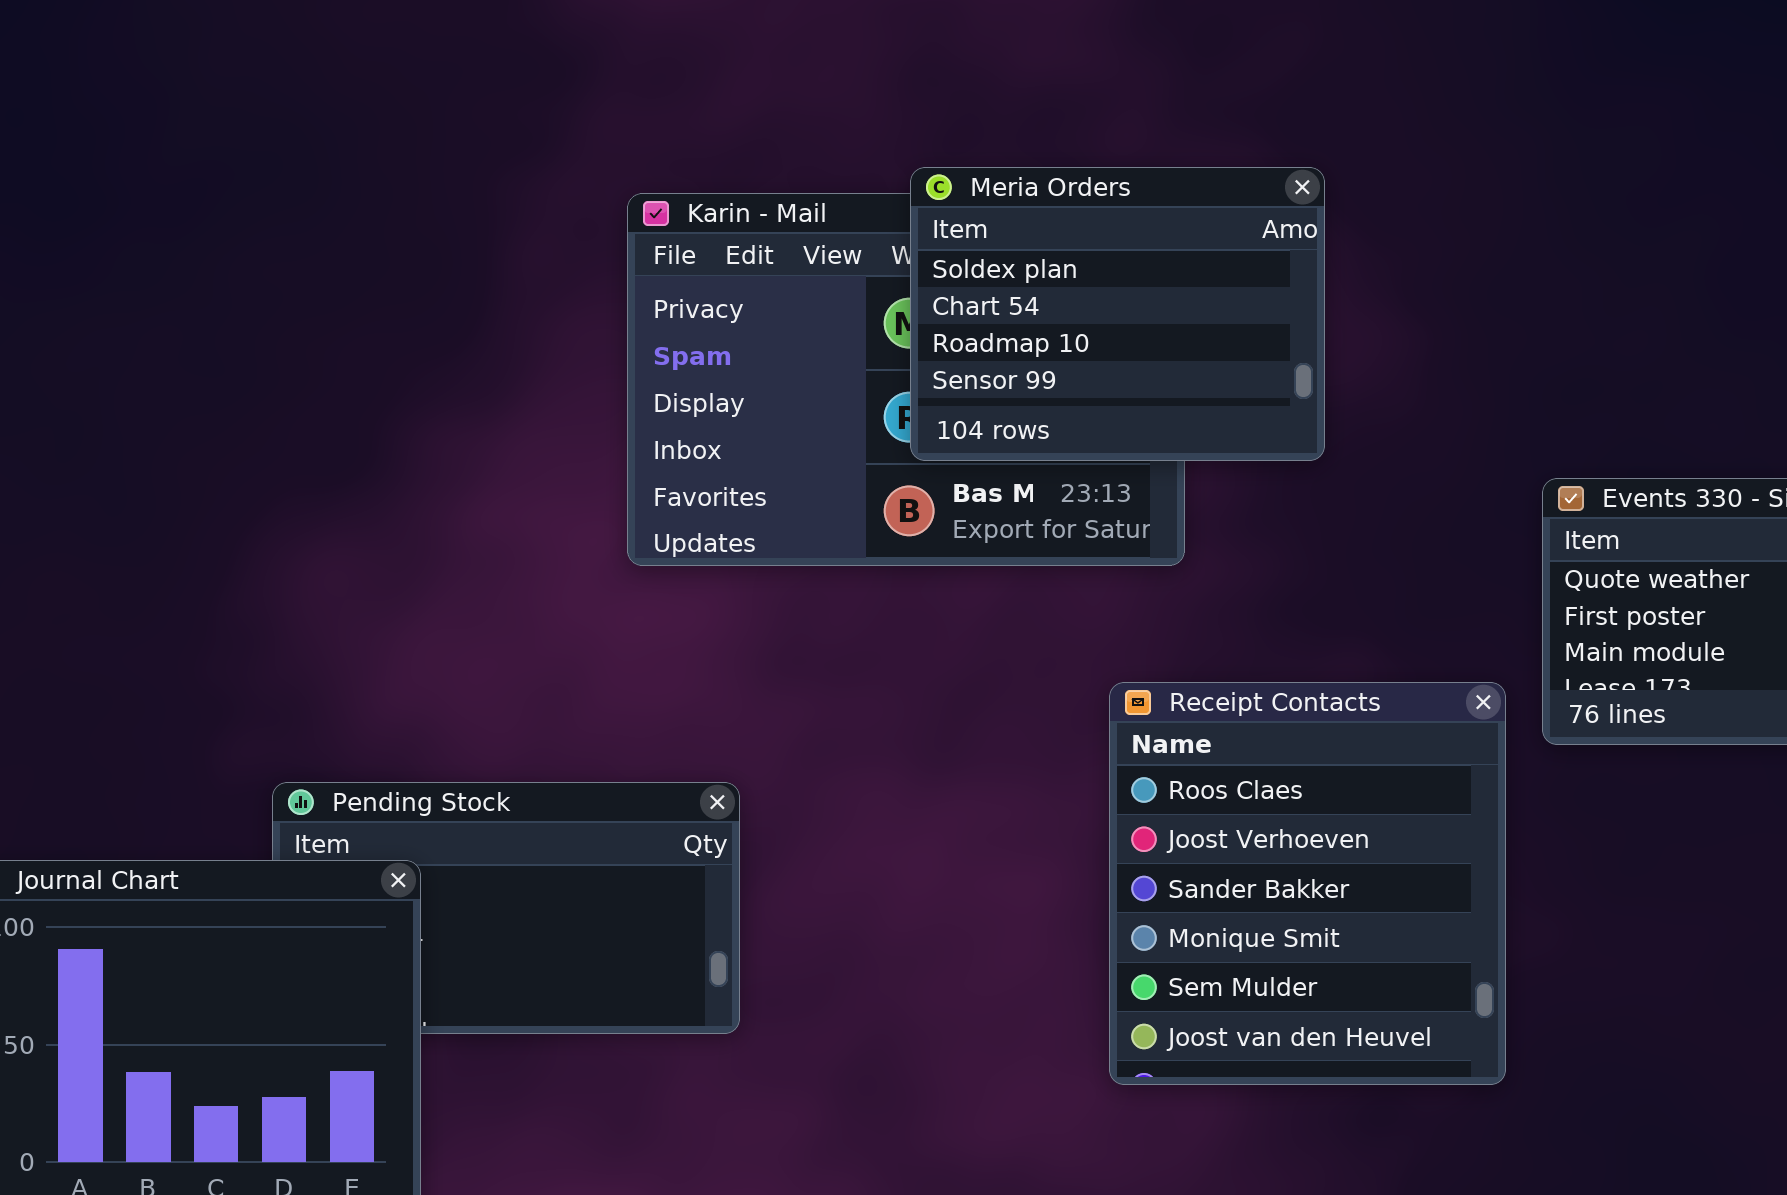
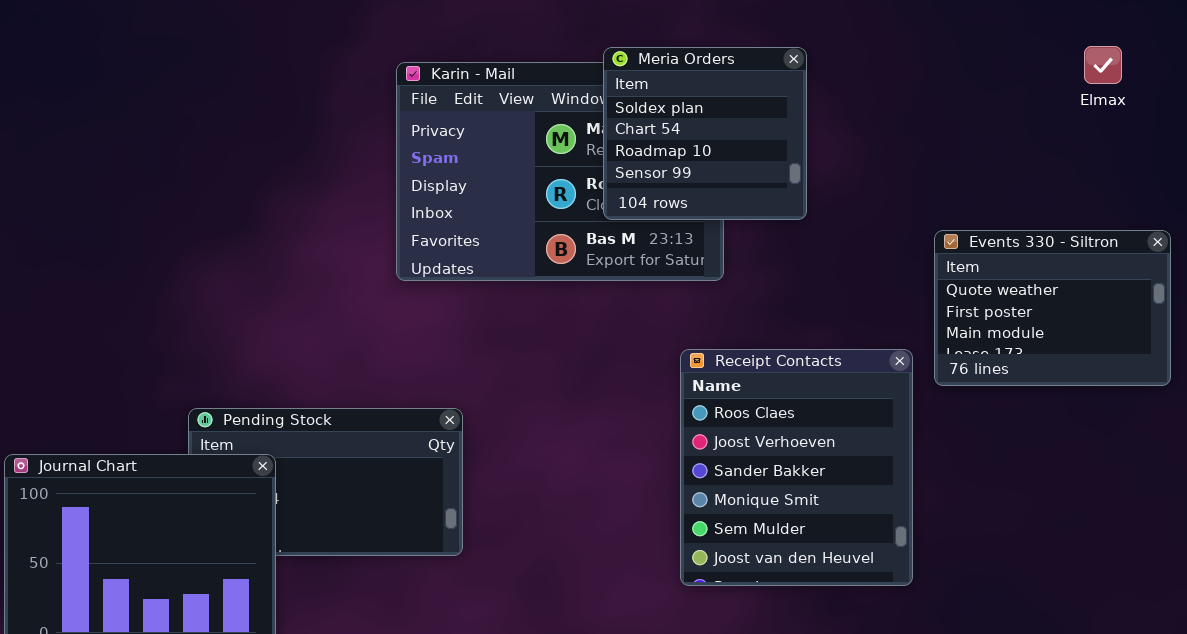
Meria Orders: [910,167,1325,461] -> [603,47,807,220], resized

